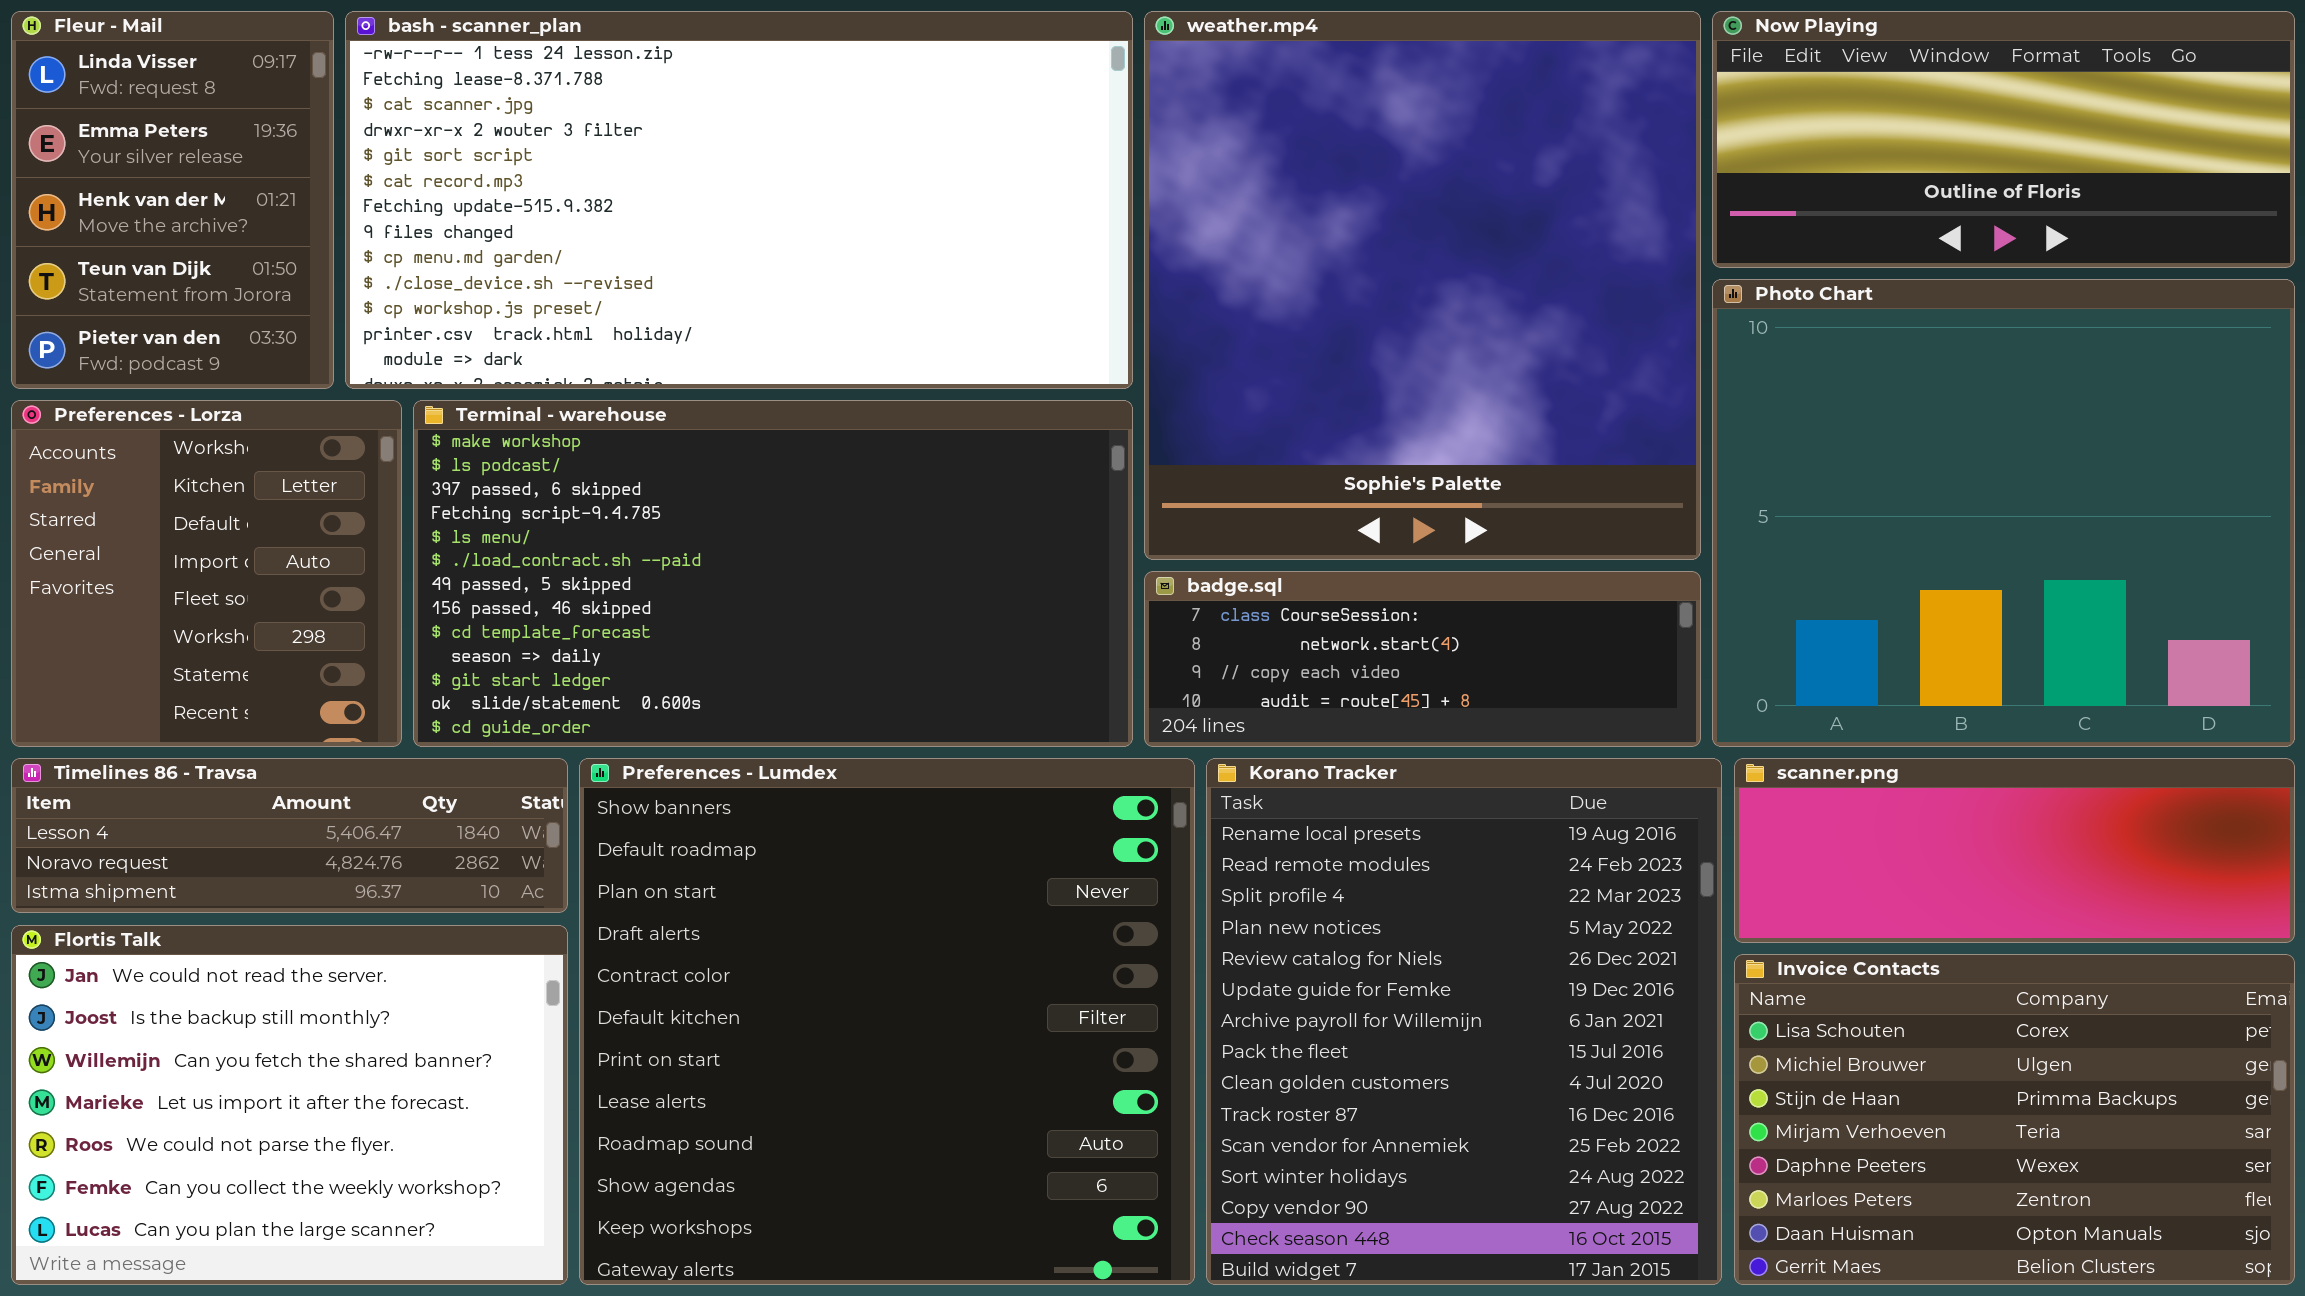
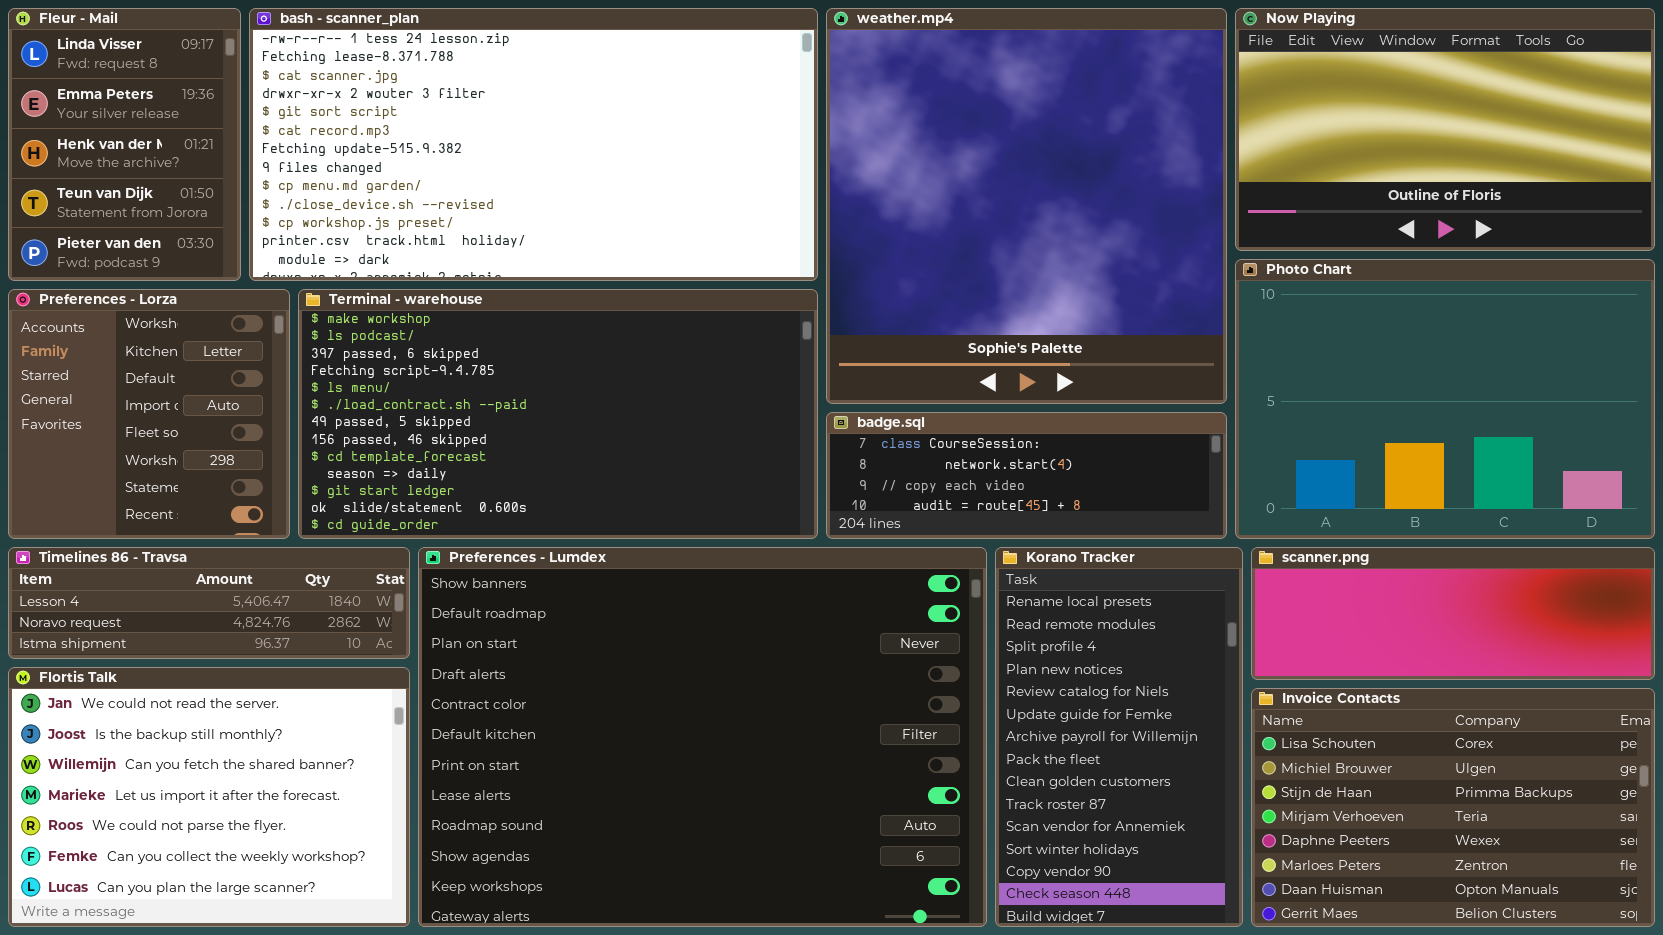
Now Playing: [1712,11,2295,268] -> [1235,8,1655,251], resized
Photo Chart: [1712,279,2295,747] -> [1235,259,1655,539], resized
Preferences - Lumdex: [579,758,1195,1285] -> [418,547,987,927], resized
Korano Tracker: [1206,758,1722,1285] -> [995,547,1243,927], resized

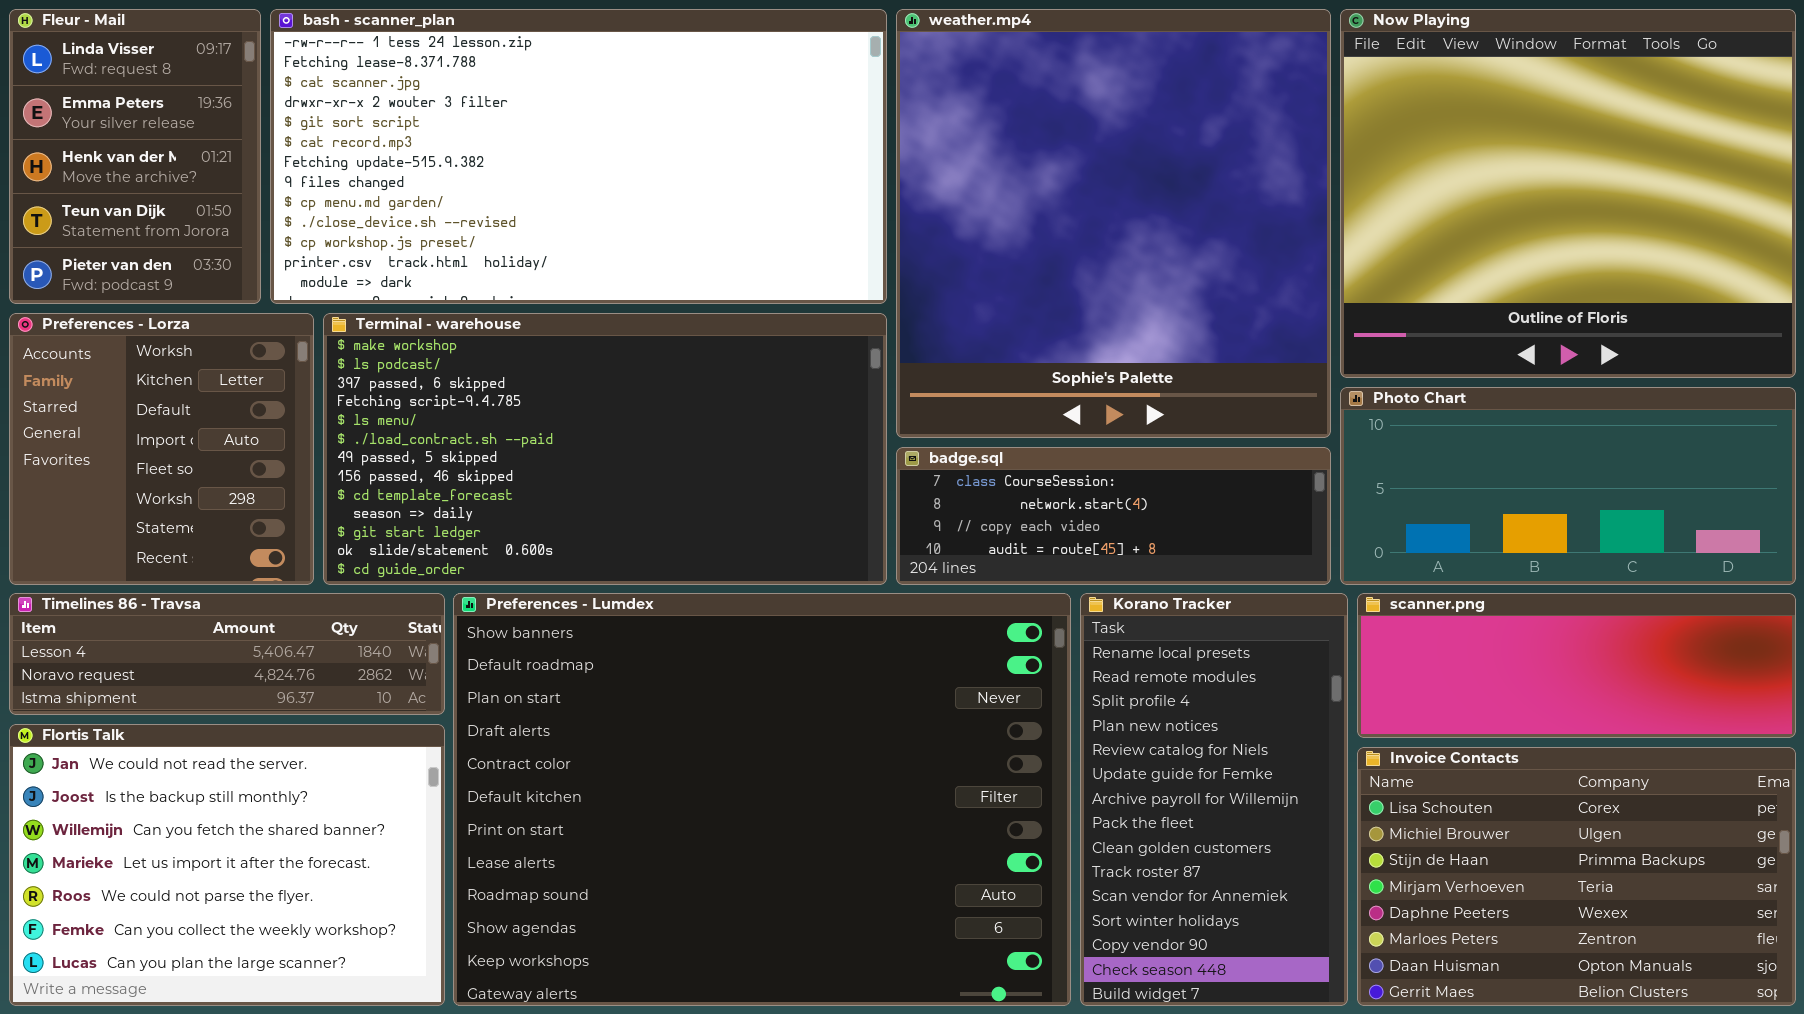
Now Playing: [1235,8,1655,251] -> [1340,9,1796,378], resized
Photo Chart: [1235,259,1655,539] -> [1340,387,1796,585], resized

